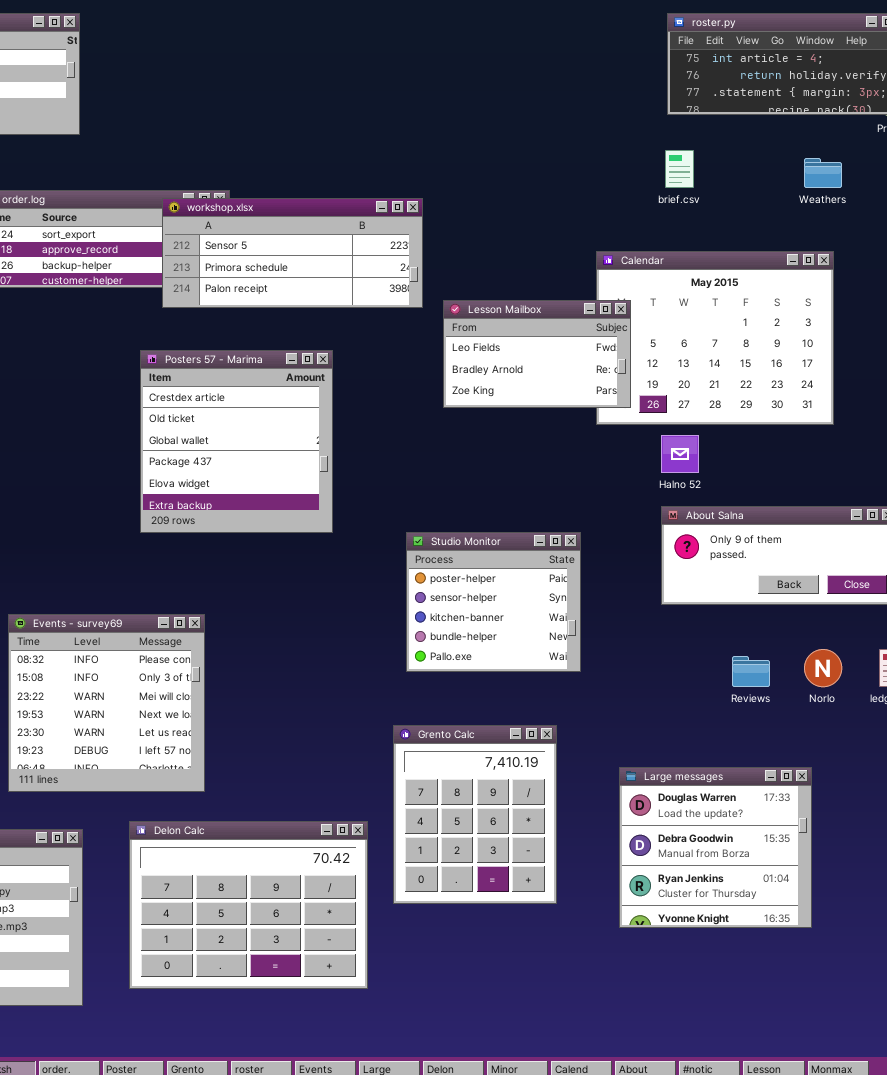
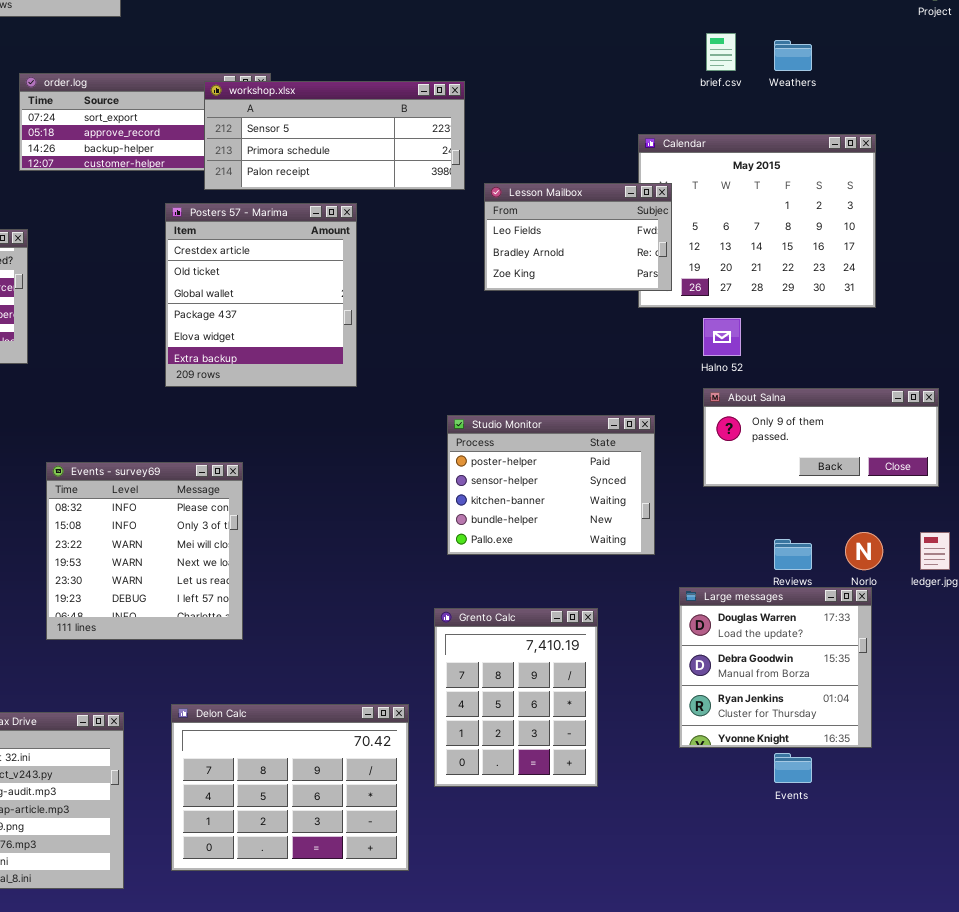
Weathers: [804,158,842,188] -> [774,40,812,71], moved
Posters 57 - Marima: [140,350,333,533] -> [165,203,357,387], moved
Studio Monitor: [406,532,581,672] -> [447,415,655,555], resized
Events - survey69: [8,614,205,792] -> [46,462,243,640], moved
Large messages: [619,767,812,928] -> [679,587,872,748], moved

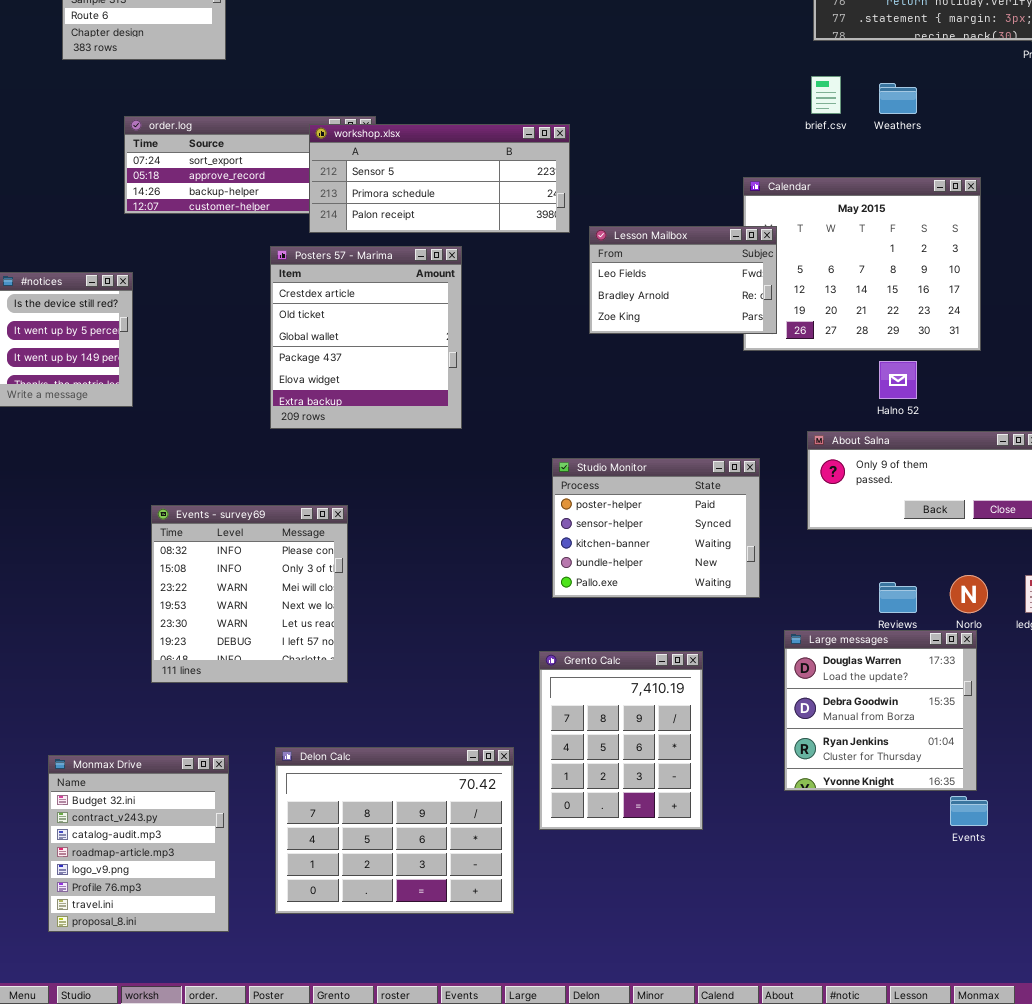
Halno 52: [703,318,741,356] -> [879,361,917,399], moved
Events: [774,753,812,783] -> [950,796,988,826], moved

